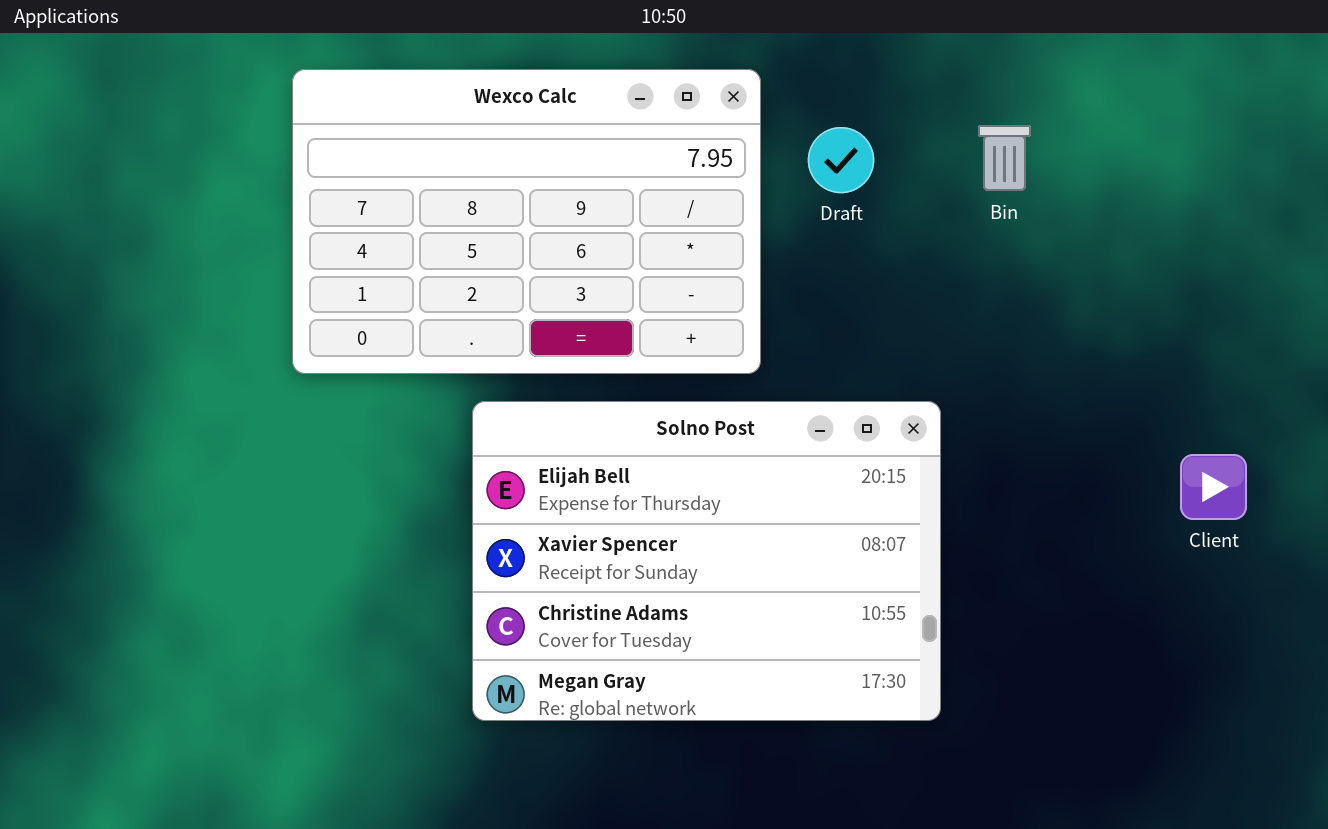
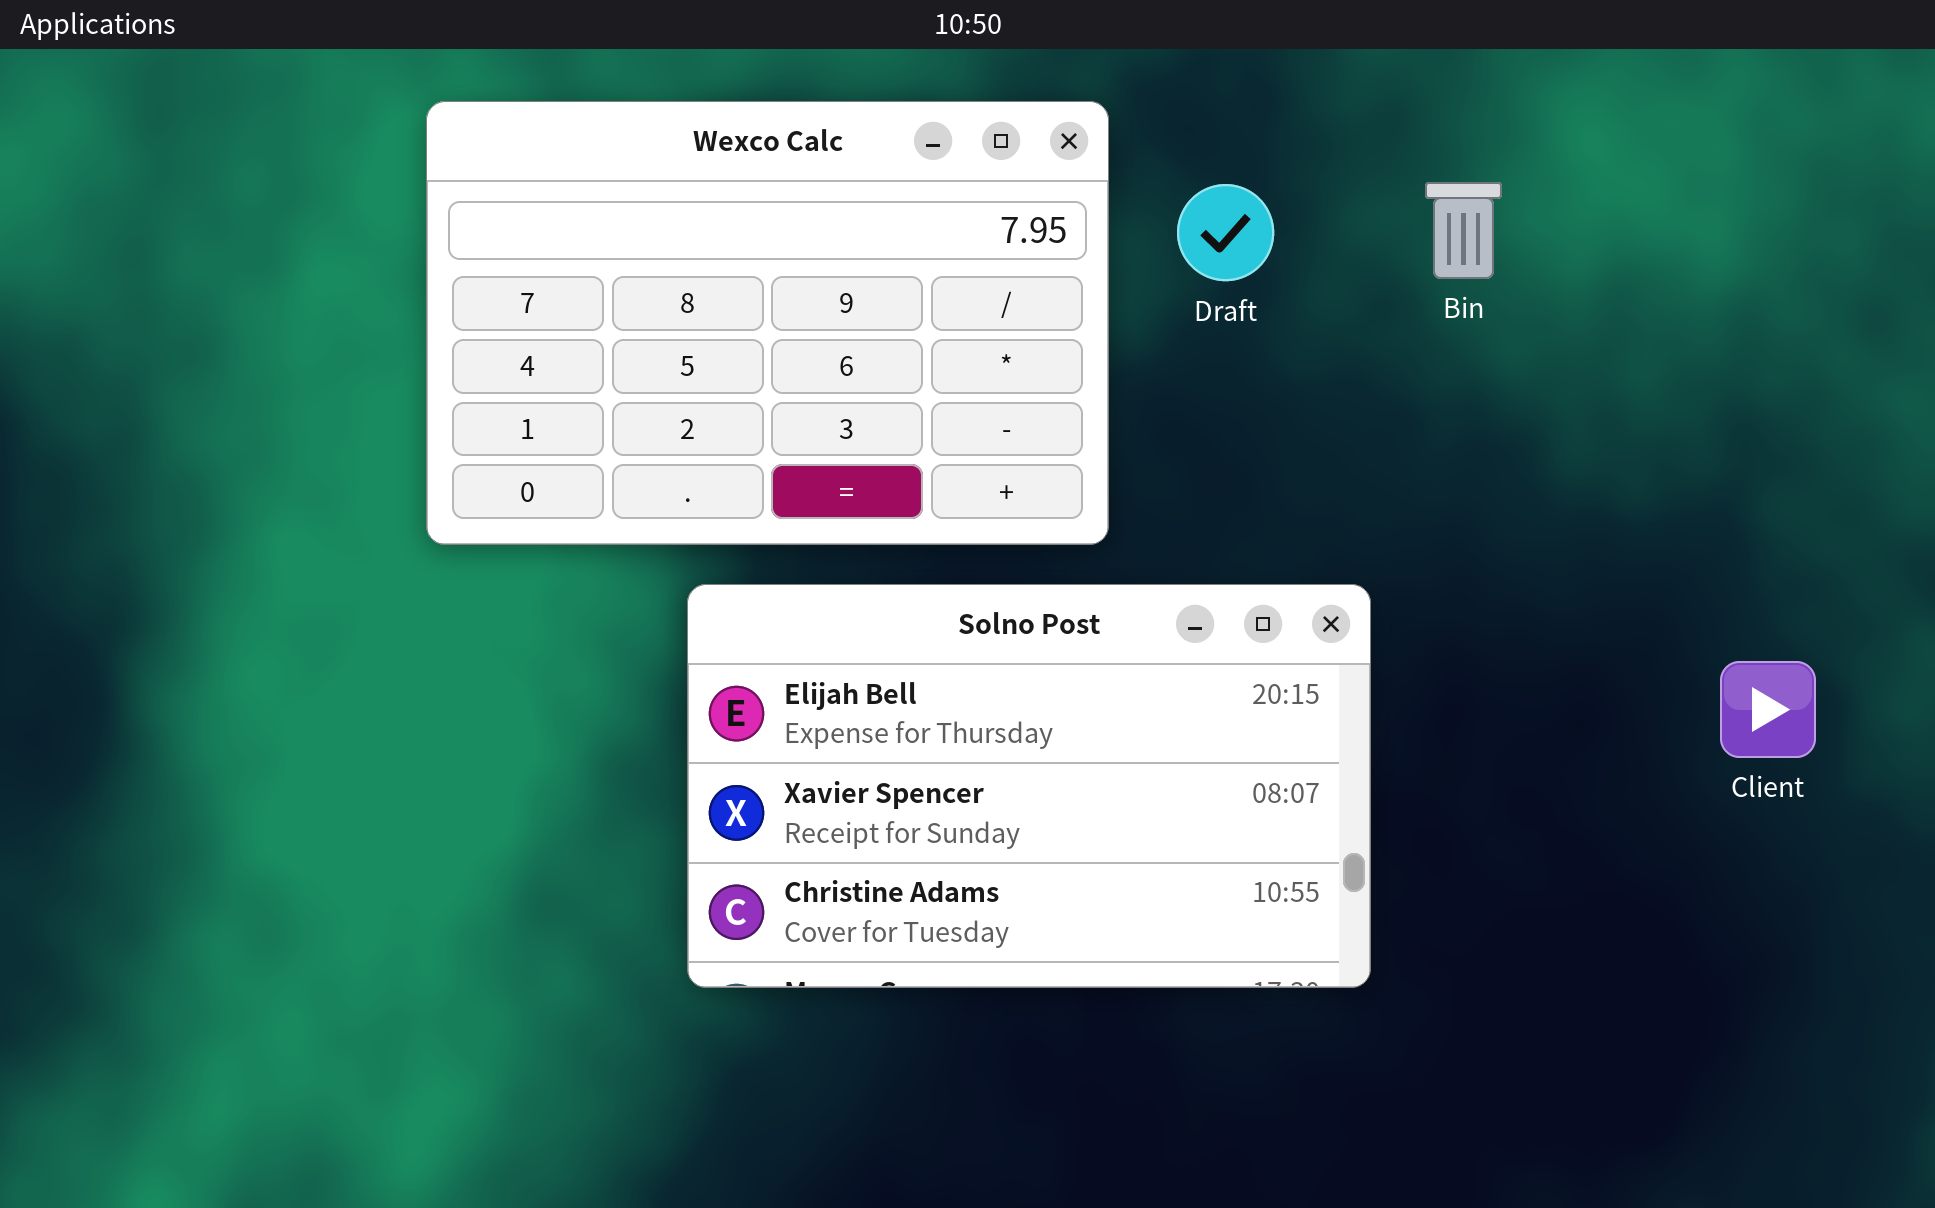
Solno Post: [472,401,941,721] -> [687,584,1371,988], resized

